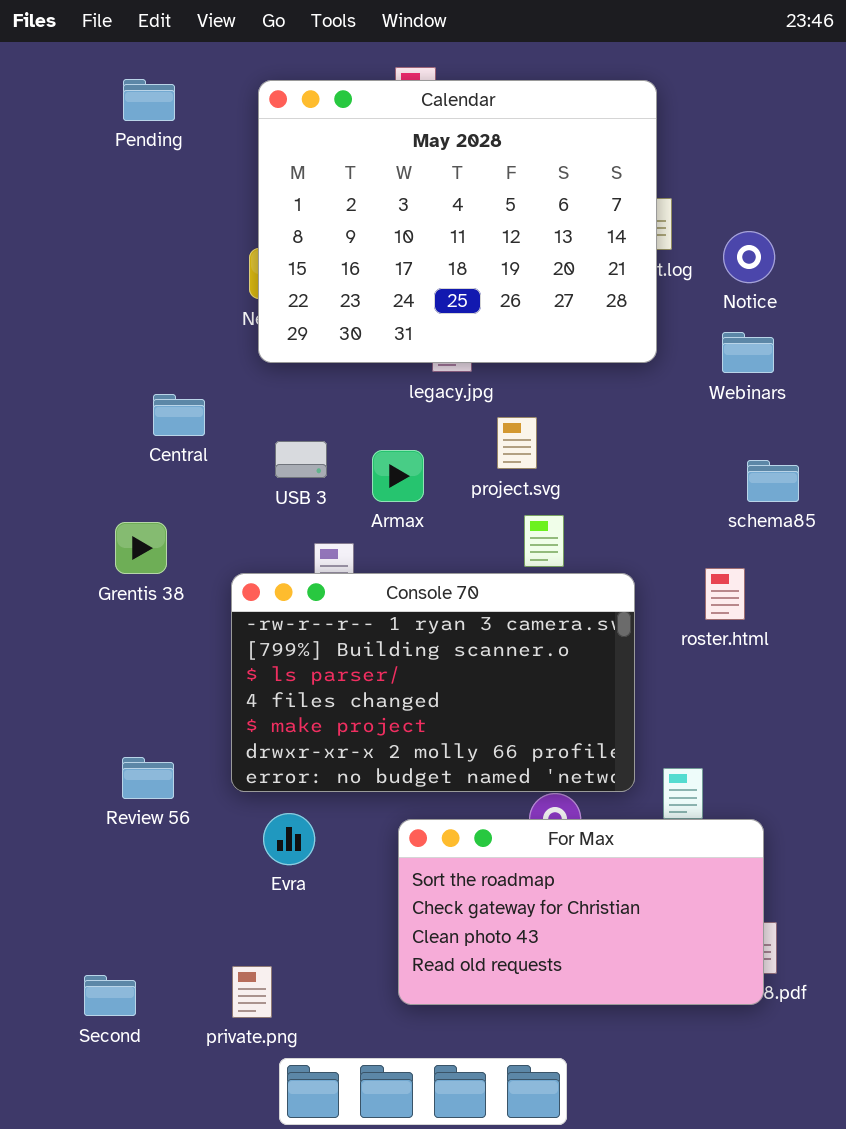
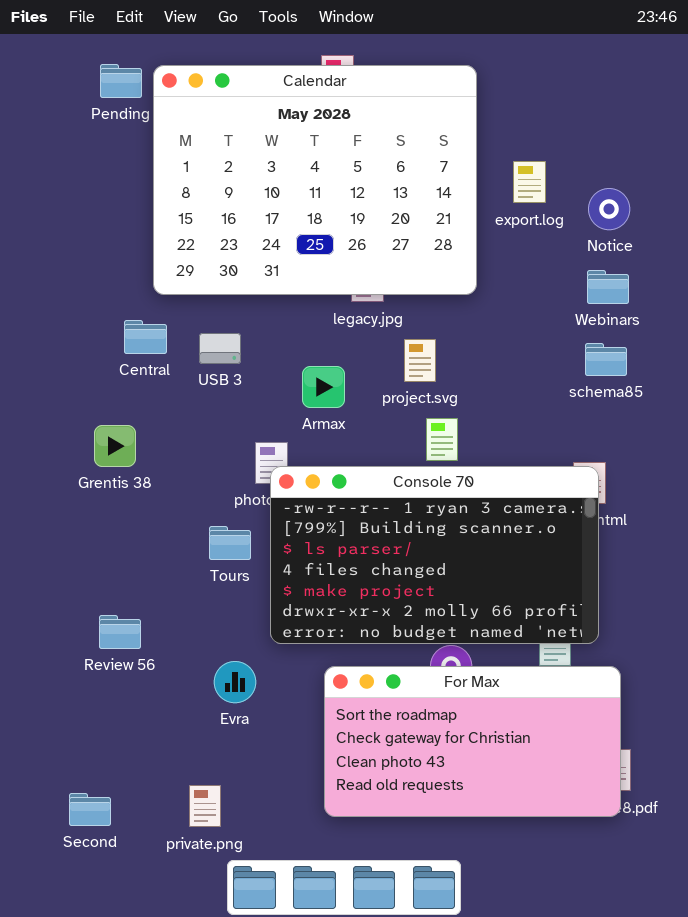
Calendar: [258,80,657,363] -> [153,65,477,295], moved
USB 3: [275,441,327,478] -> [199,333,241,364], moved
schema85: [747,460,799,502] -> [585,343,627,376], moved
Console 70: [231,573,635,792] -> [270,466,599,644], moved

